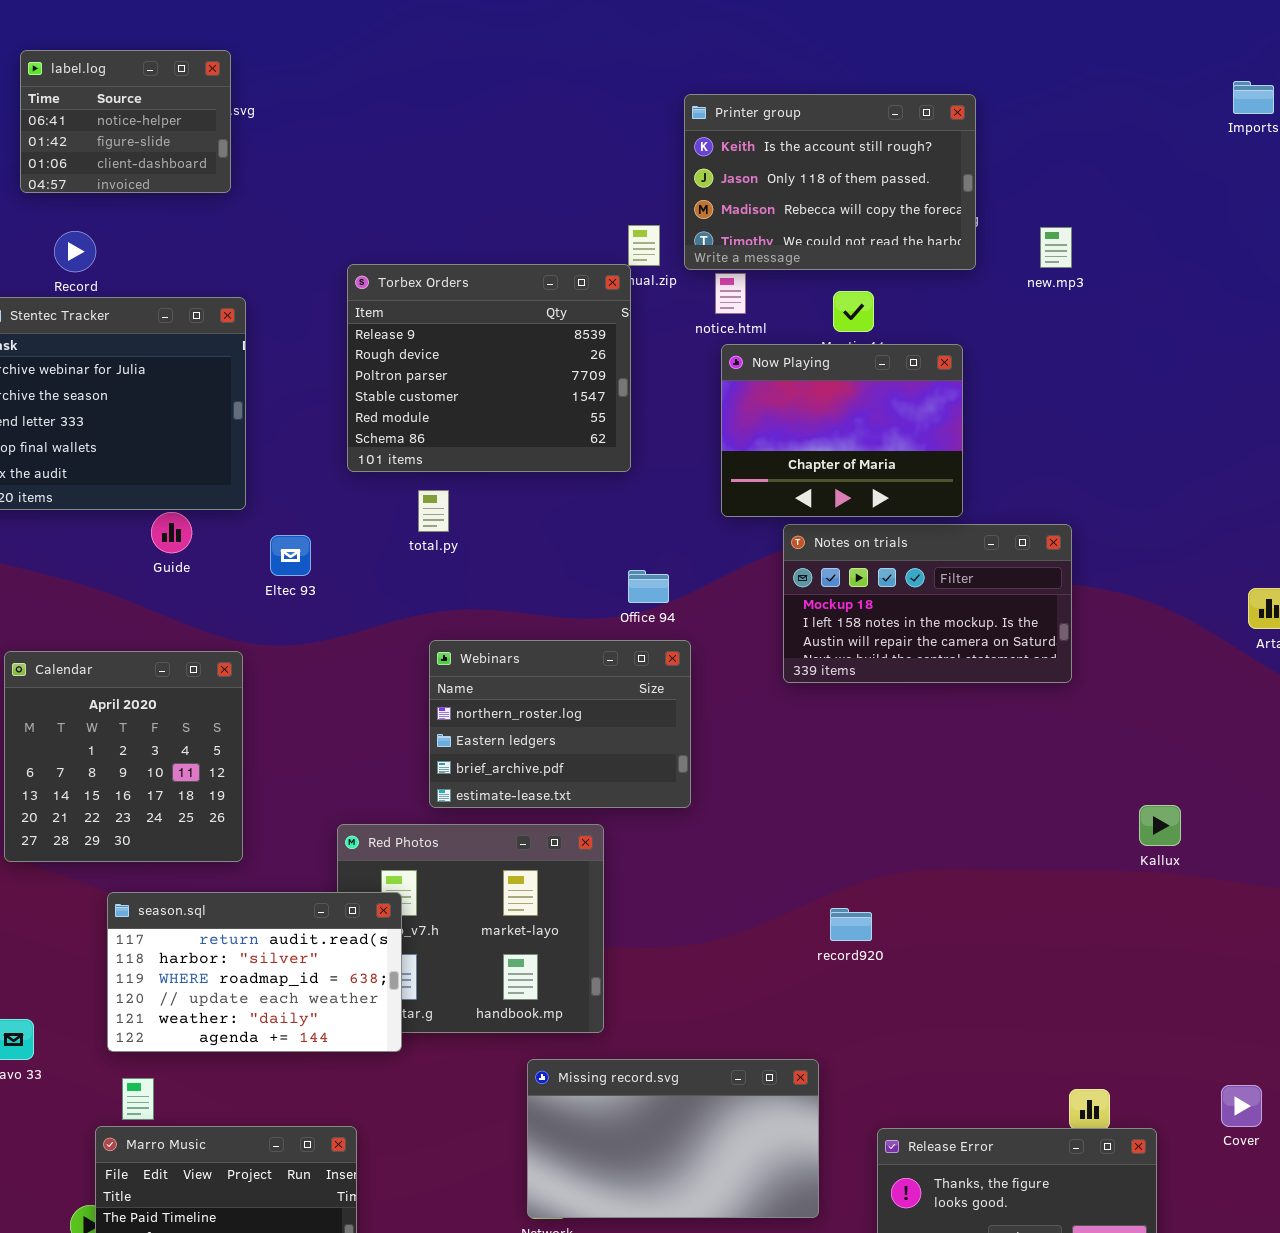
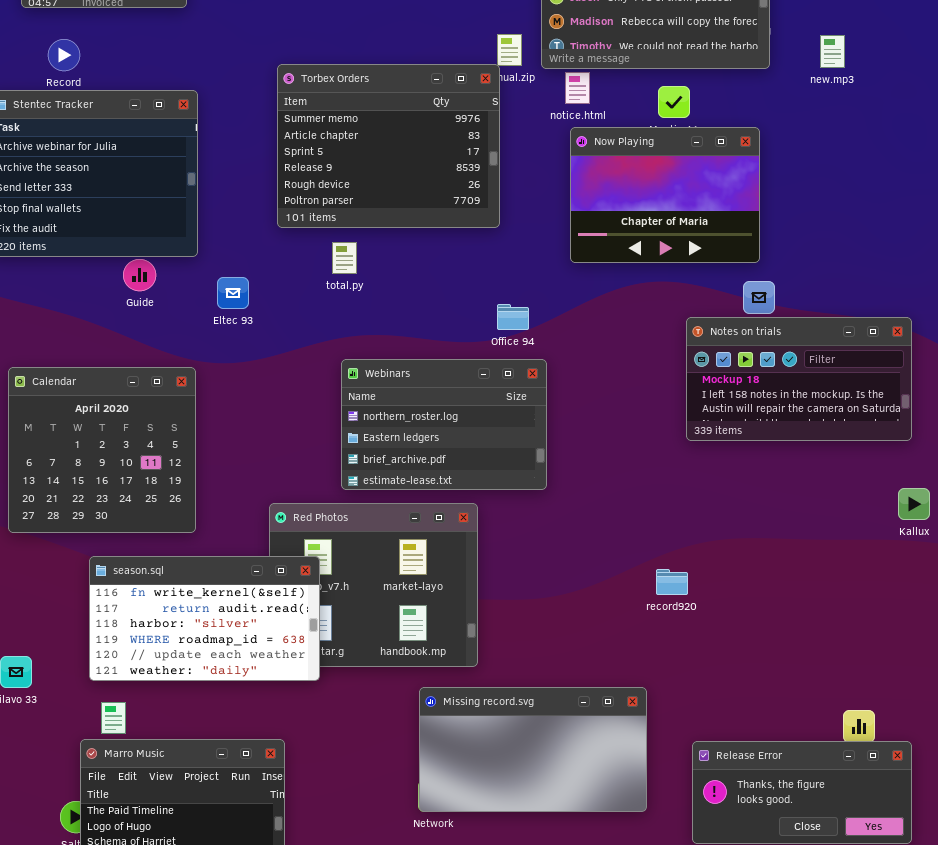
Torbex Orders: [347,264,631,472] -> [277,64,500,228], scrolled up 3 rows
Notes on trials: [783,524,1072,683] -> [686,317,912,441], moved
season.sql: [107,892,402,1052] -> [89,556,320,681], scrolled up 1 row

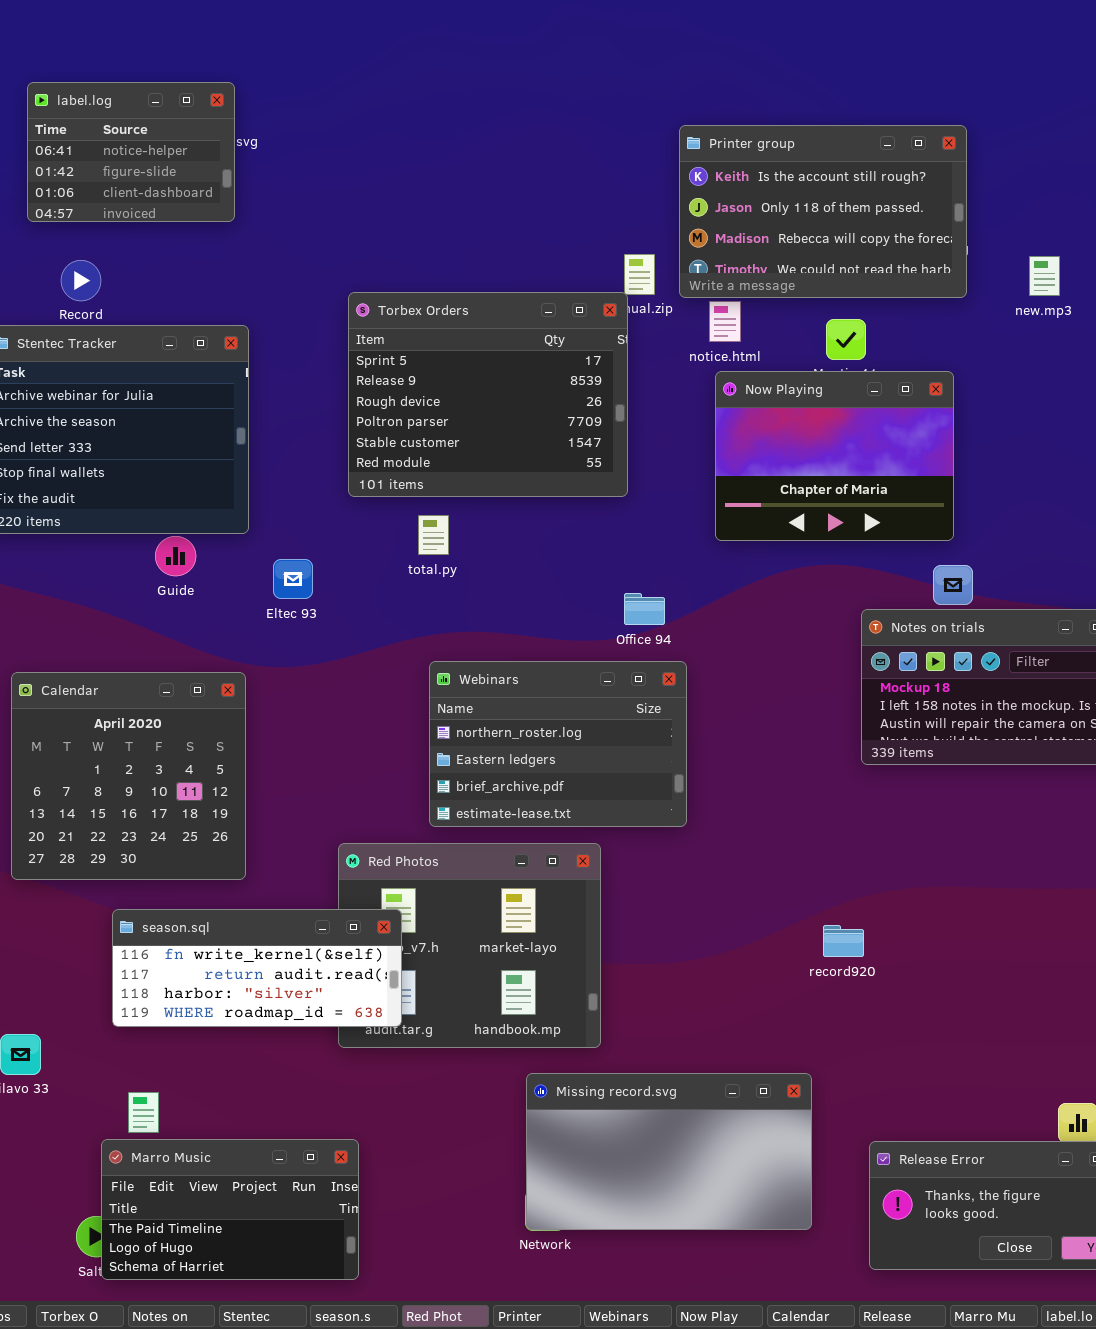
Torbex Orders: [277,64,500,228] -> [348,292,628,497], scrolled down 2 rows
season.sql: [89,556,320,681] -> [112,909,402,1027], resized

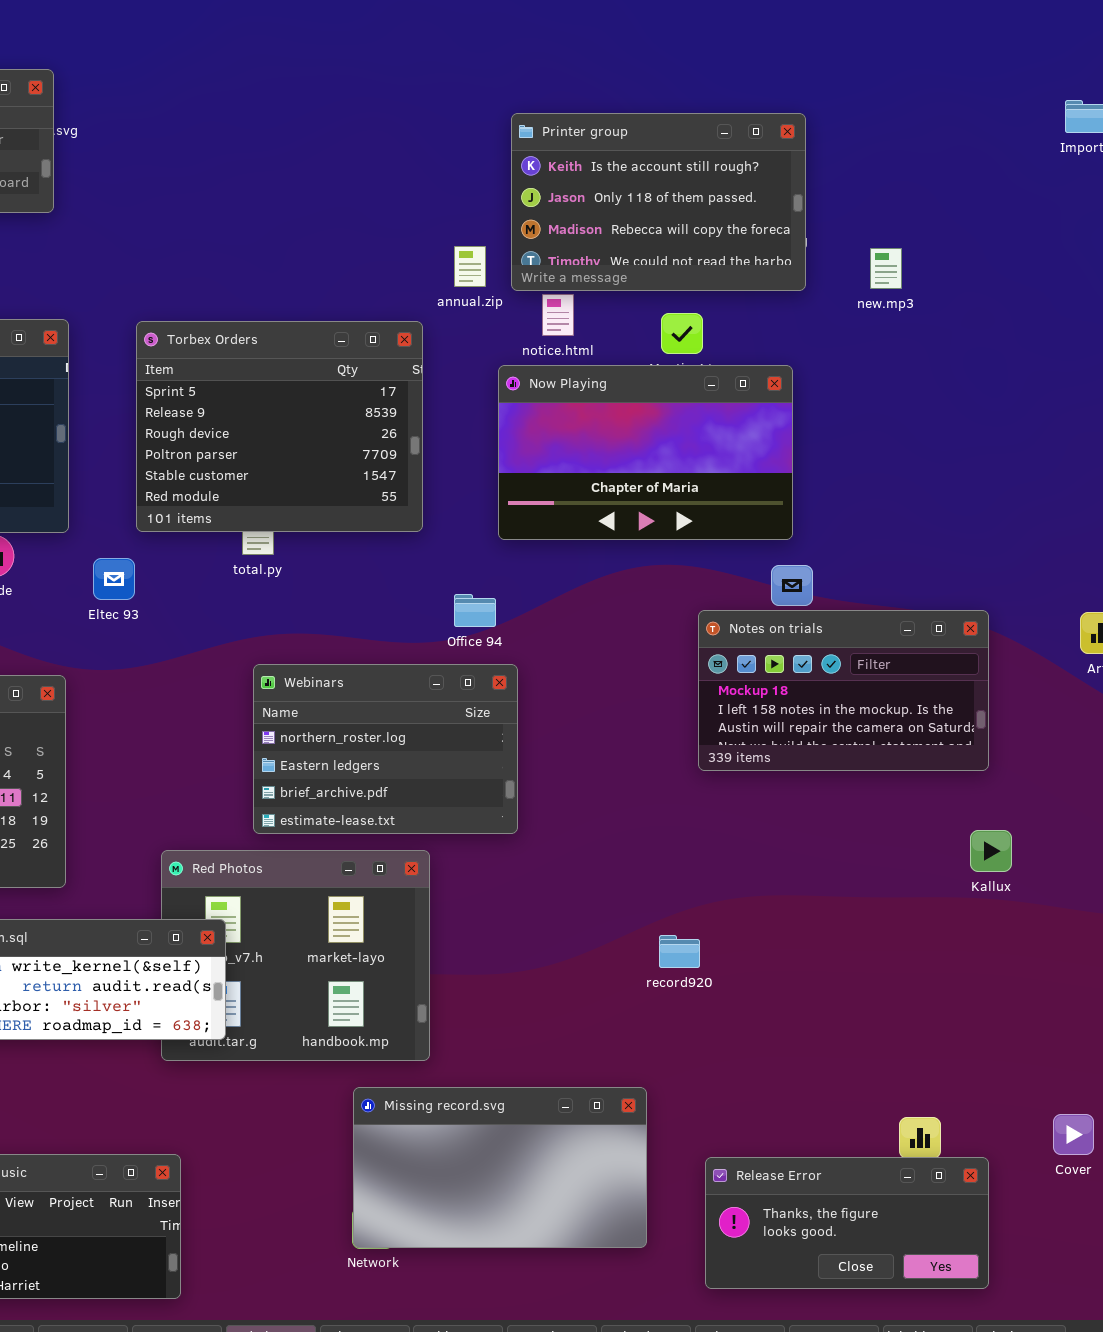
Torbex Orders: [348,292,628,497] -> [136,321,423,532], moved
Now Playing: [715,371,954,541] -> [498,365,793,540], resized

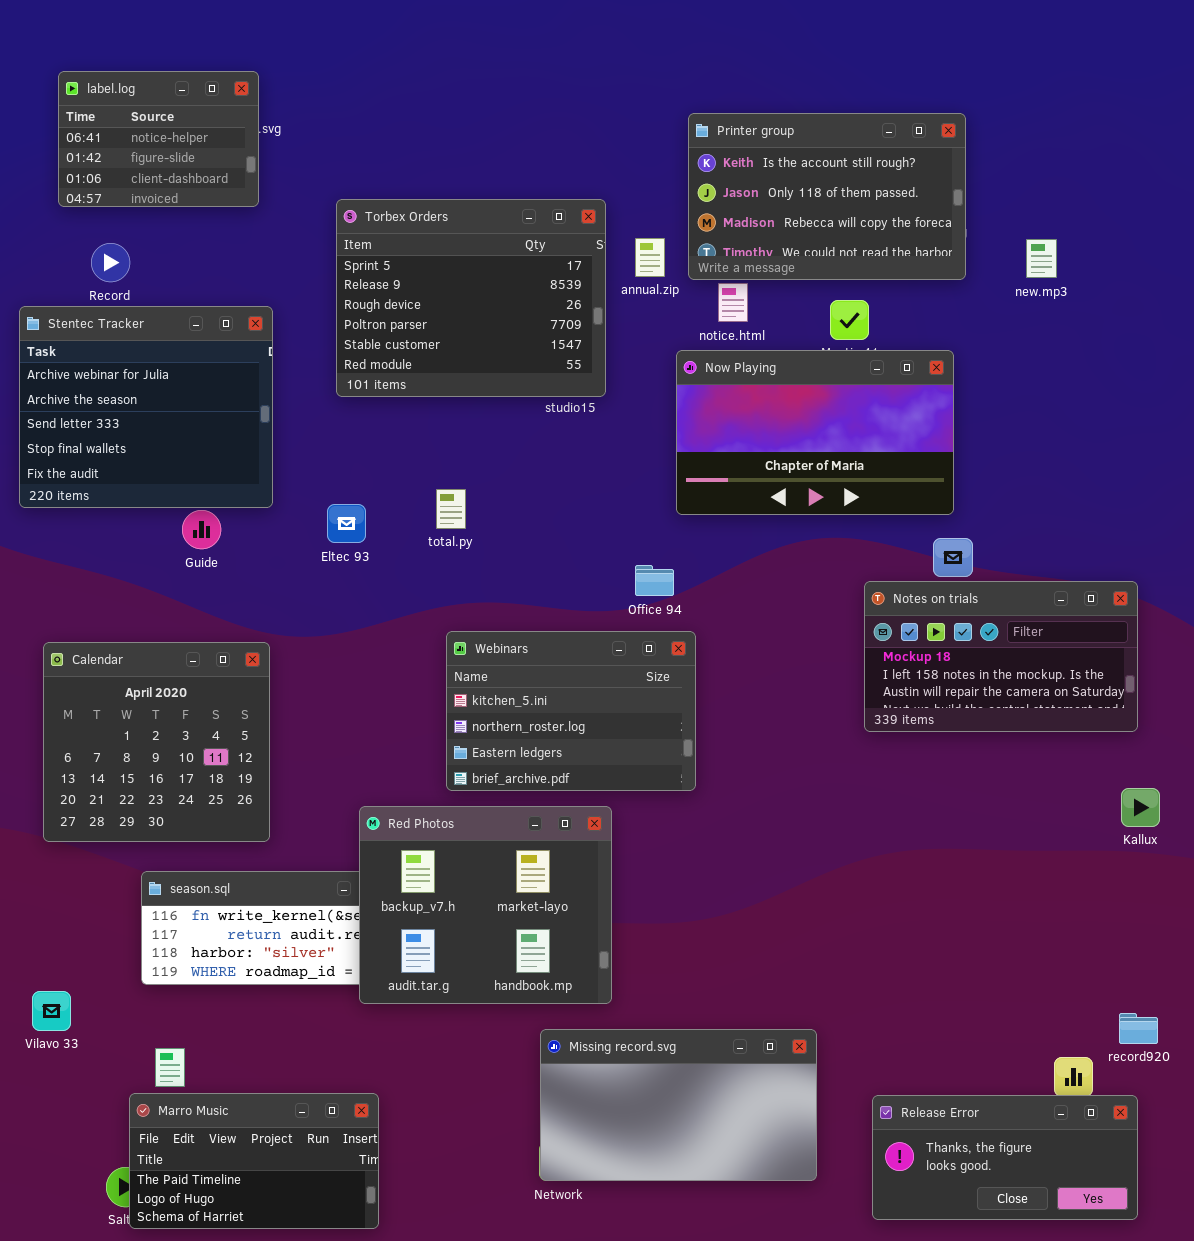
Torbex Orders: [136,321,423,532] -> [336,199,606,397], moved
Eltec 93: [93,558,135,600] -> [327,504,366,543], moved
Webinars: [253,664,518,834] -> [446,631,696,791], scrolled up 1 row
Red Photos: [161,850,430,1061] -> [359,806,612,1004], raised
record920: [659,935,700,968] -> [1119,1013,1158,1044], moved

